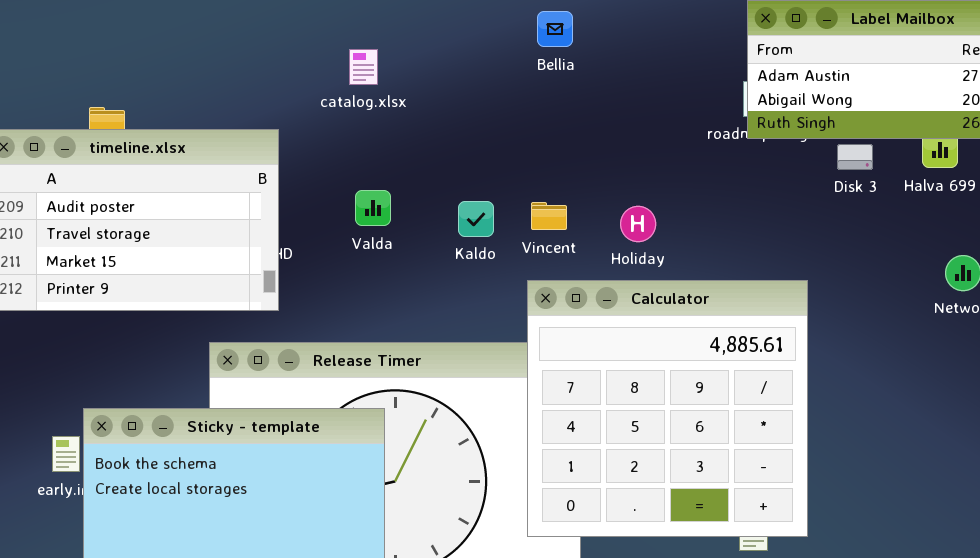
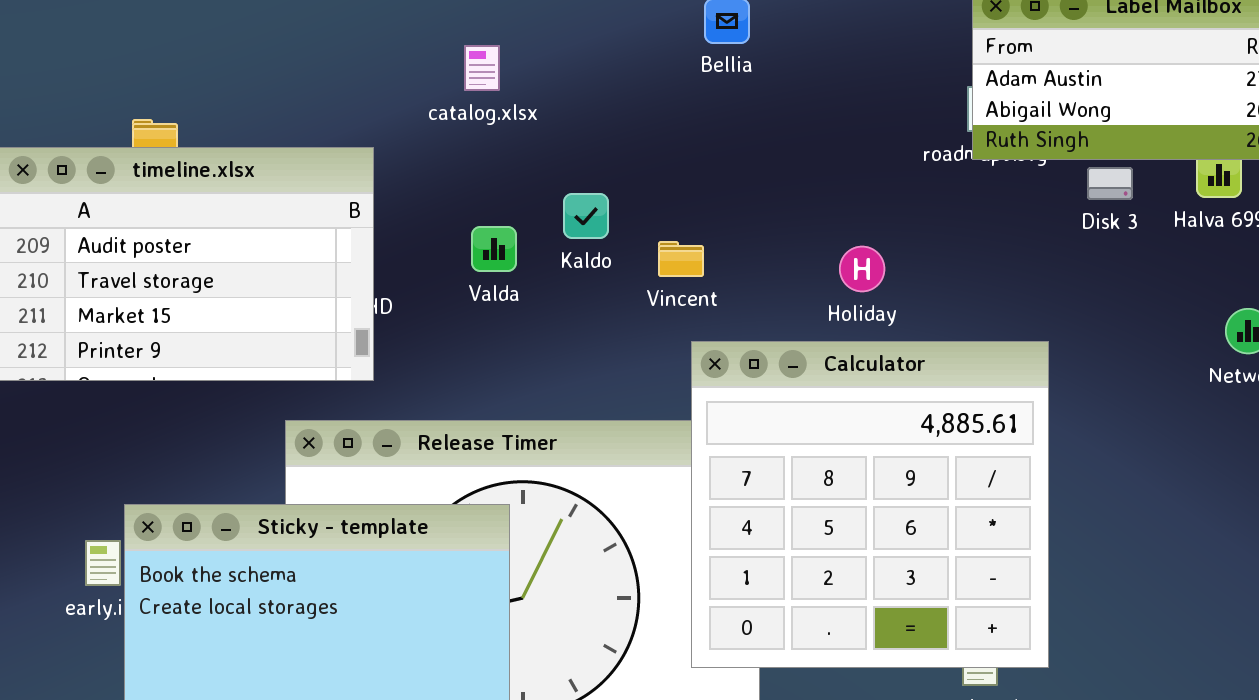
Kaldo: [458,201,494,237] -> [563,193,609,239], moved
Vincent: [531,202,567,230] -> [658,241,704,277], moved
Holiday: [620,206,656,242] -> [839,246,885,292], moved

